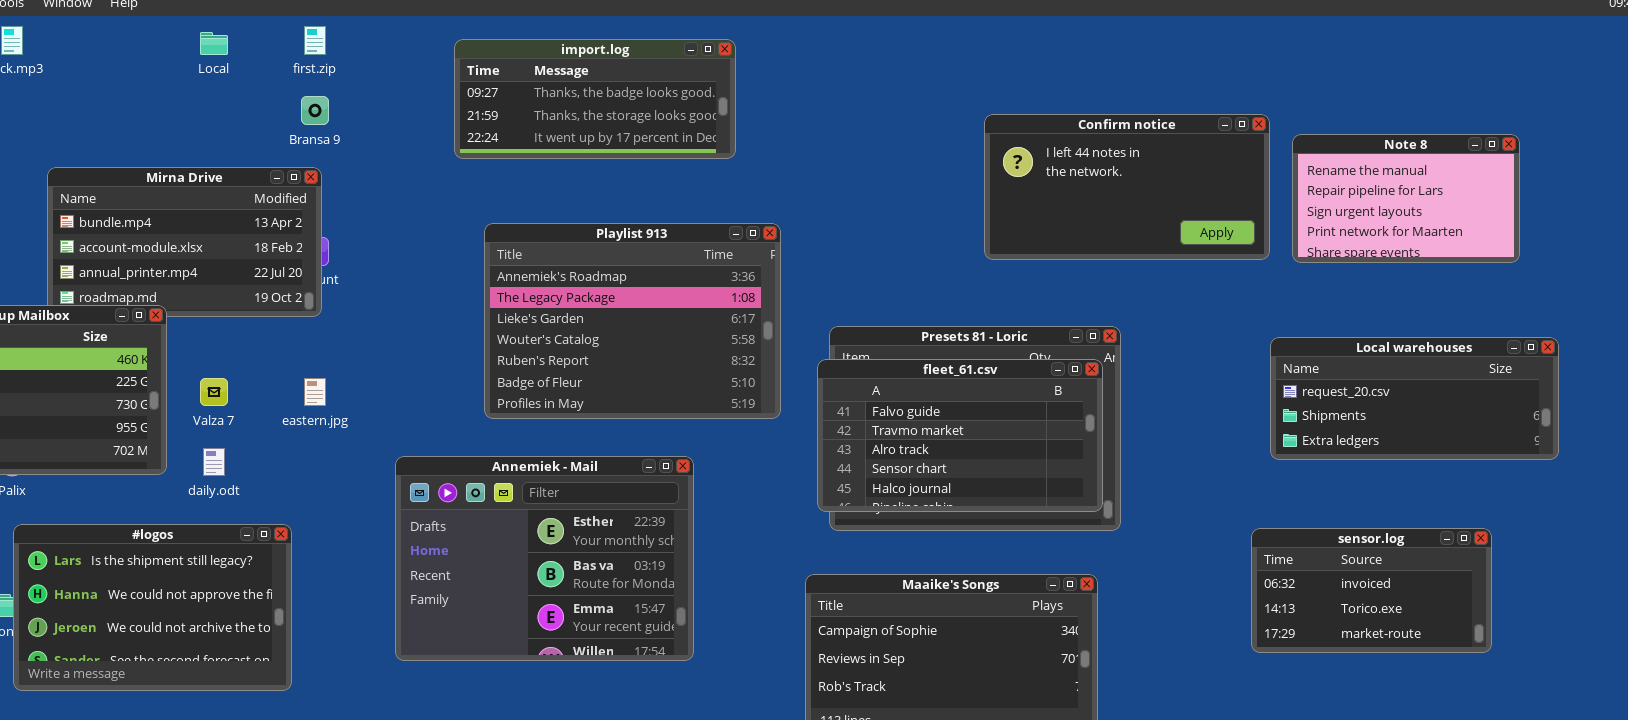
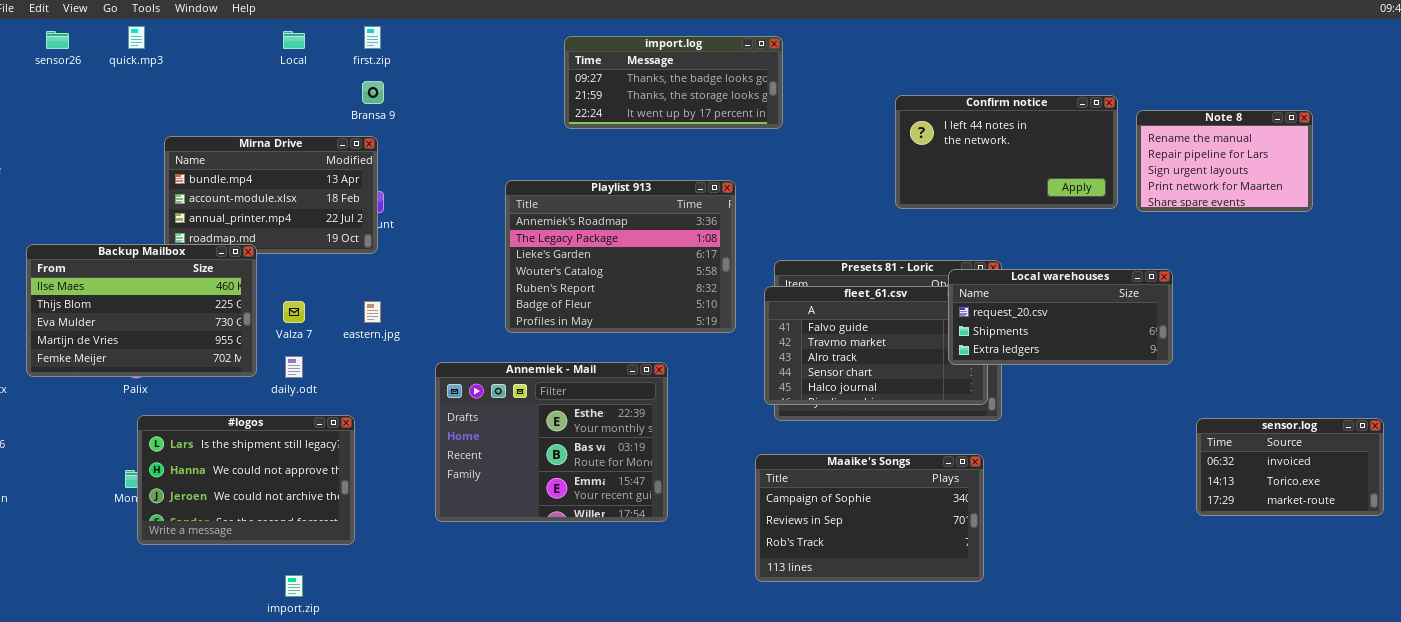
import.log: [454,39,736,159] -> [564,36,783,129], moved
Local warehouses: [1270,337,1559,460] -> [948,269,1173,365], moved
sensor.log: [1251,528,1492,653] -> [1196,418,1384,516], moved

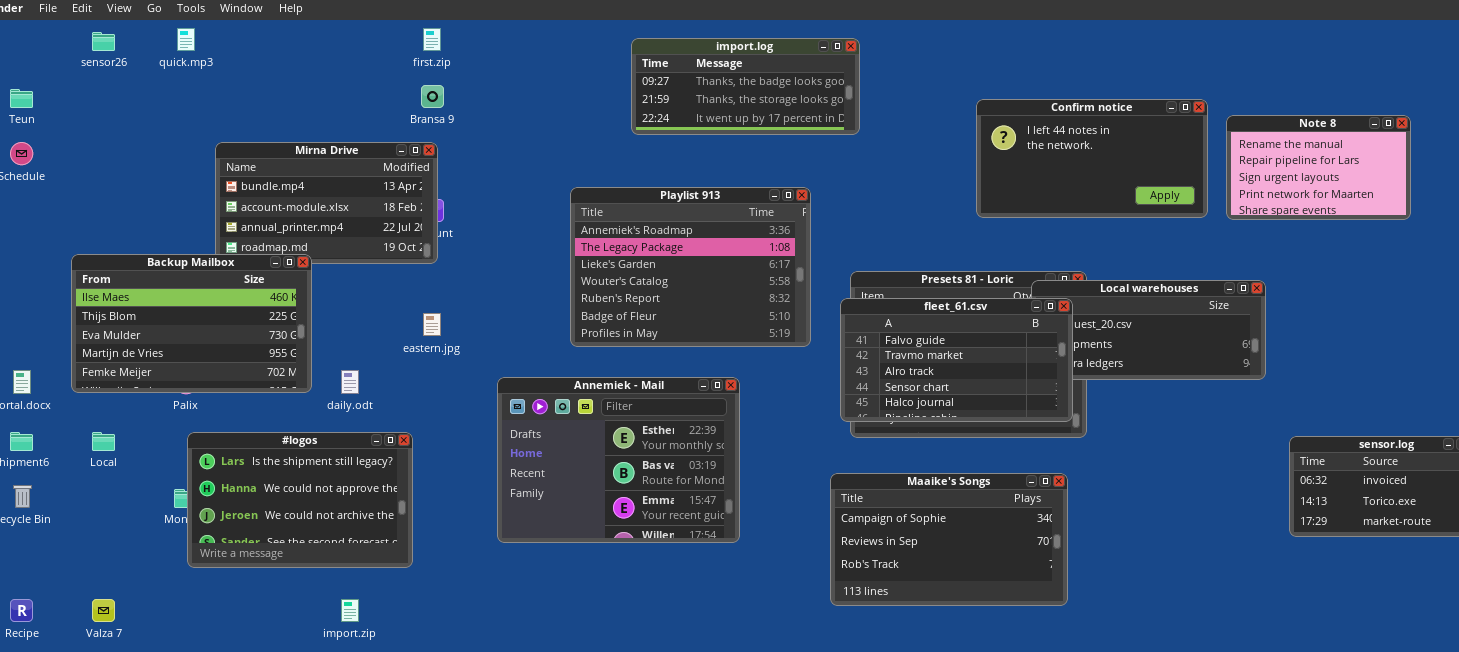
Local: [283,31,305,49] -> [92,432,115,451], moved
fleet_61.csv: [764,286,988,405] -> [840,298,1073,422], raised
Valza 7: [283,301,305,323] -> [92,599,115,622], moved

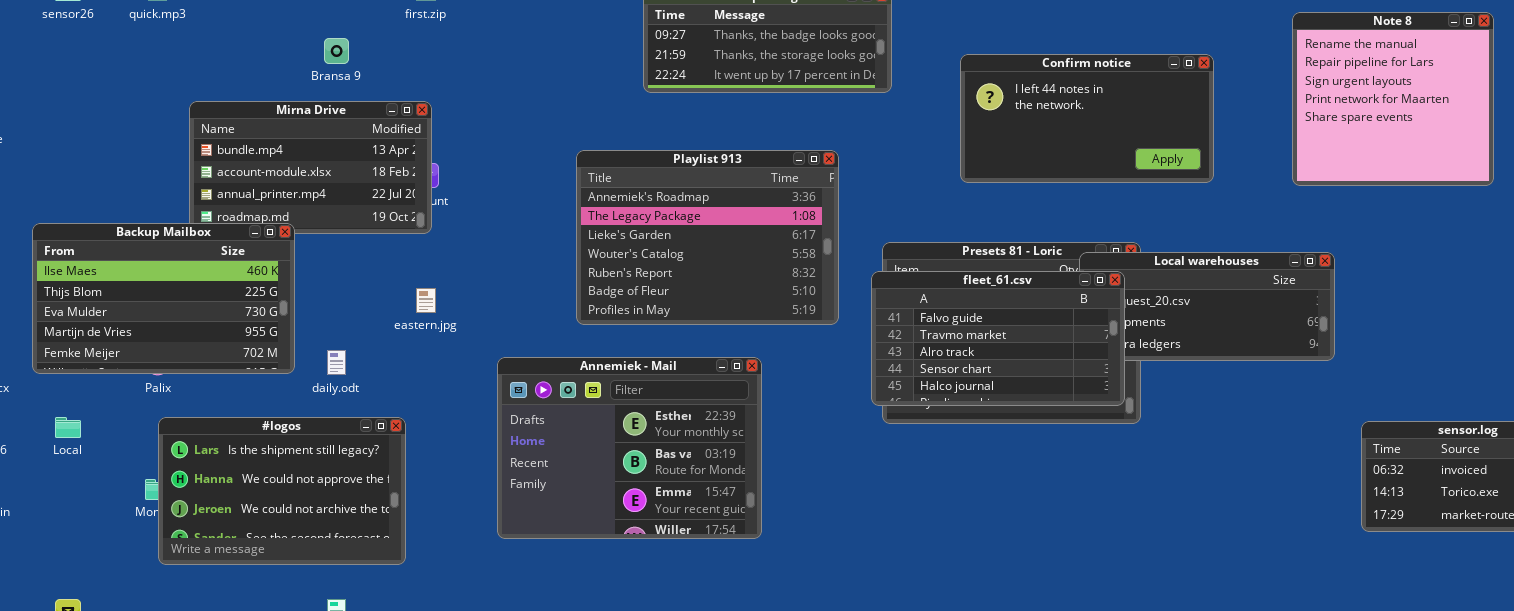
Bransa 9: [421,85,444,108] -> [324,38,349,64], moved
Confirm notice: [976,99,1208,218] -> [960,54,1214,183], moved
Note 8: [1226,115,1411,220] -> [1292,12,1494,186], resized
Maaike's Songs: [830,473,1068,606] -> none, closed

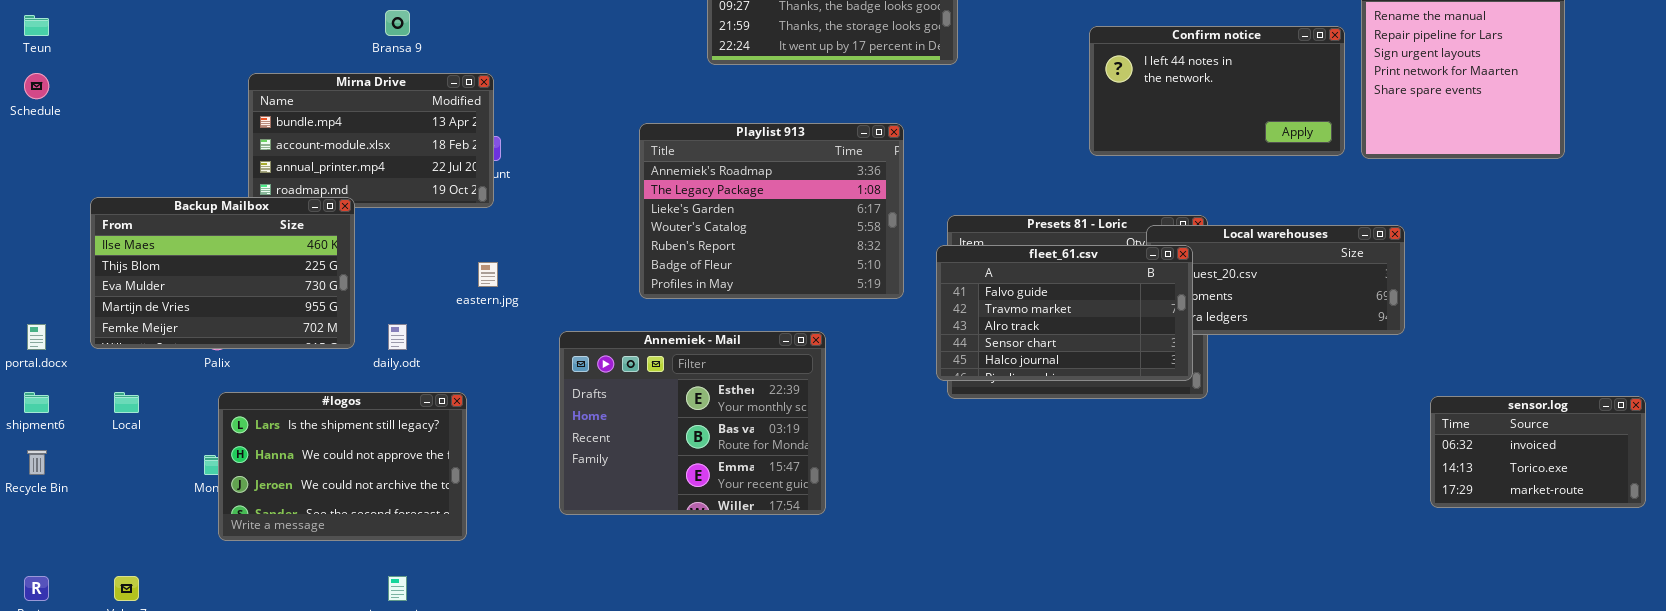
Confirm notice: [960,54,1214,183] -> [1089,26,1345,156], moved

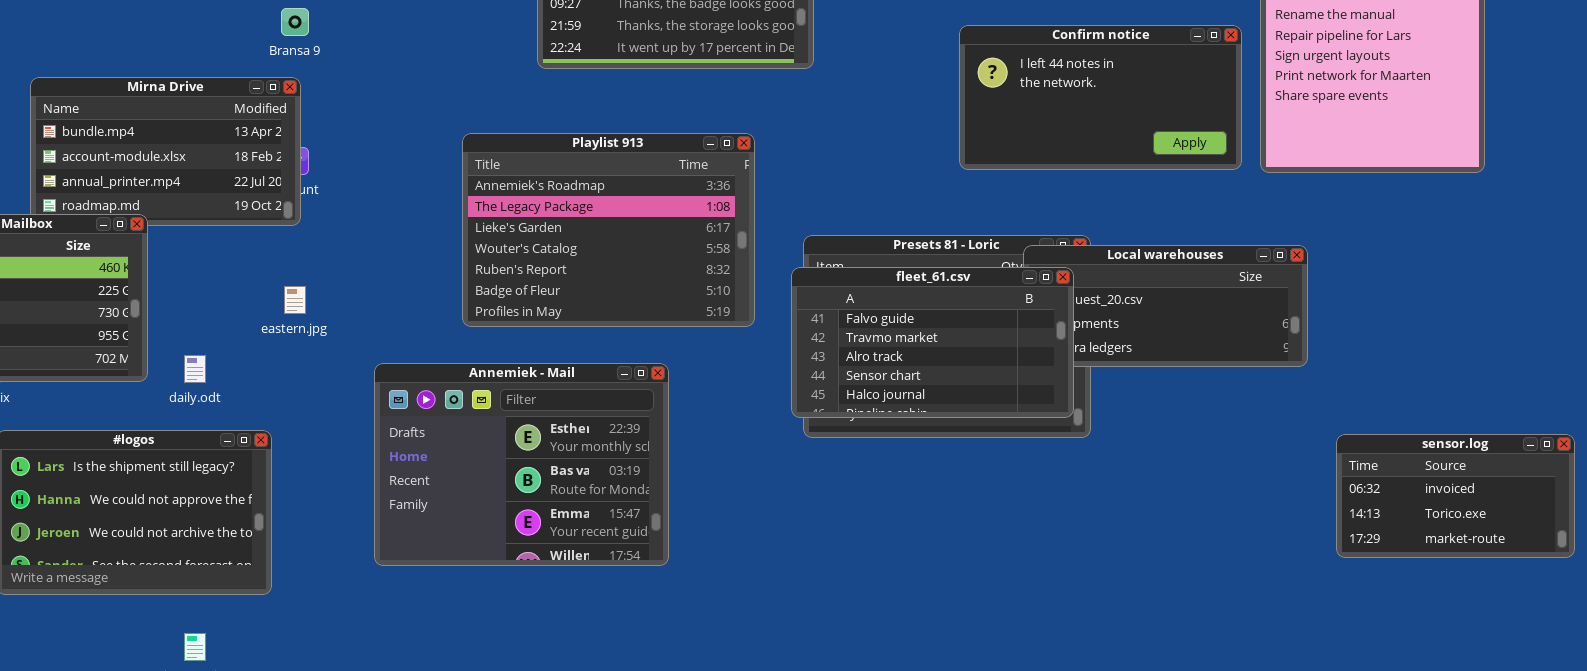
Bransa 9: [385,10,410,36] -> [281,8,309,36], moved

